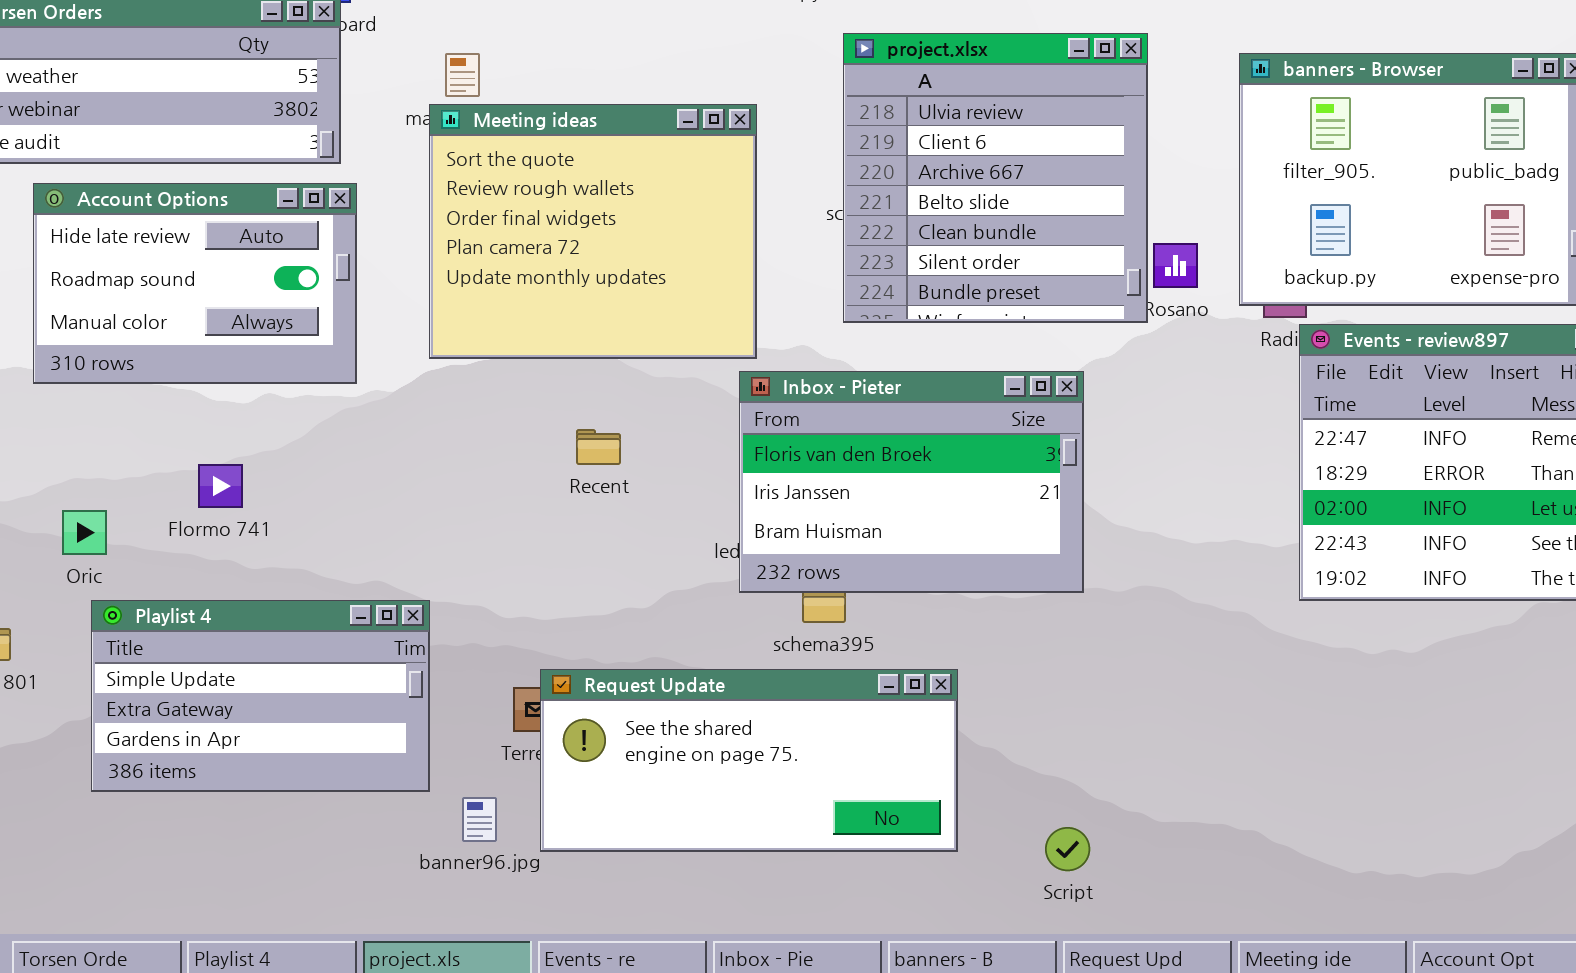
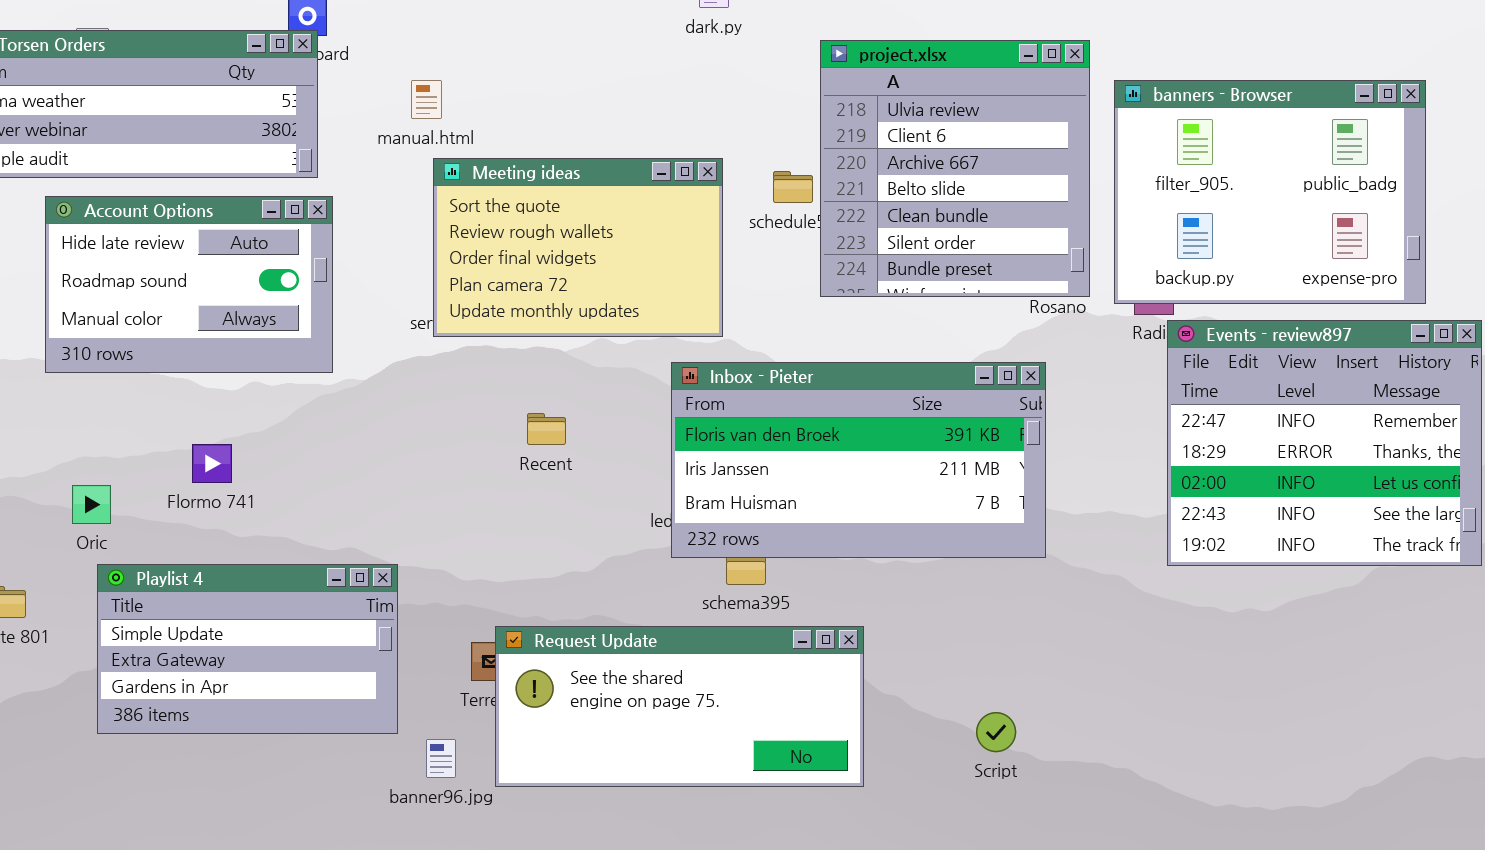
project.xlsx: [843,33,1148,323] -> [820,40,1090,297], moved
Meeting ideas: [429,104,757,359] -> [433,158,723,337], moved, resized
Inbox - Pieter: [739,371,1084,593] -> [671,362,1046,558], resized
Script: [1045,827,1090,871] -> [976,712,1016,752], moved

